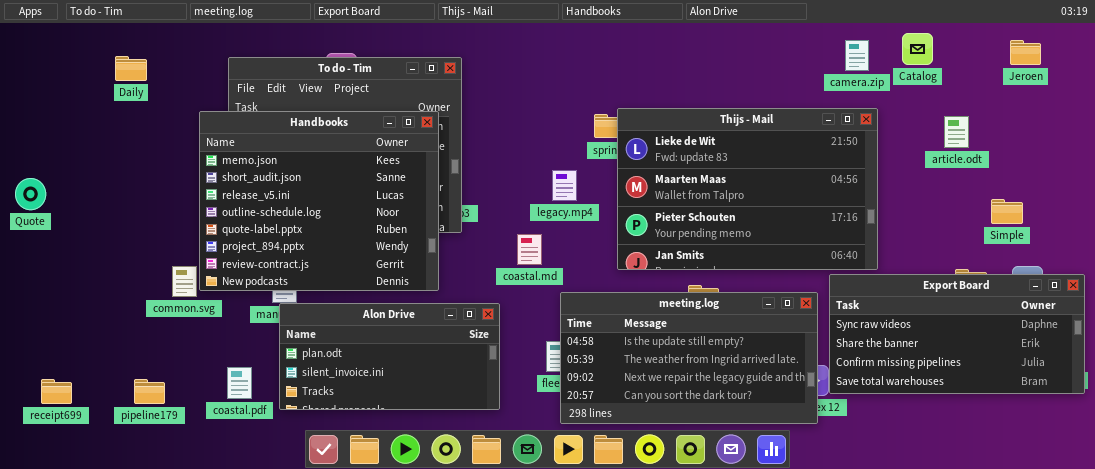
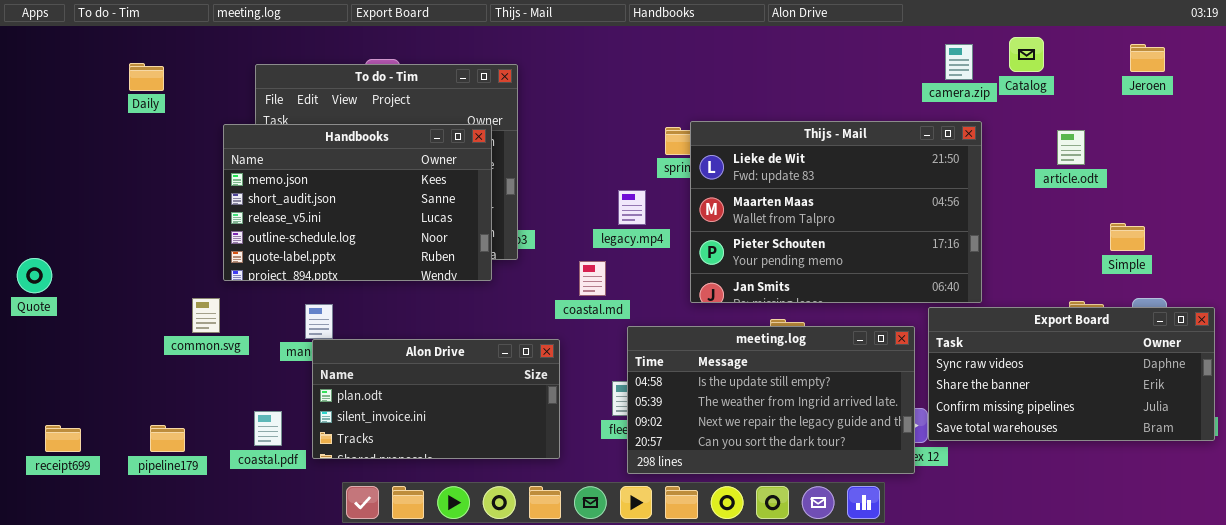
Handbooks: [199,111,439,291] -> [223,124,492,281], resized
Quote: [15,178,46,210] -> [17,258,52,293], moved

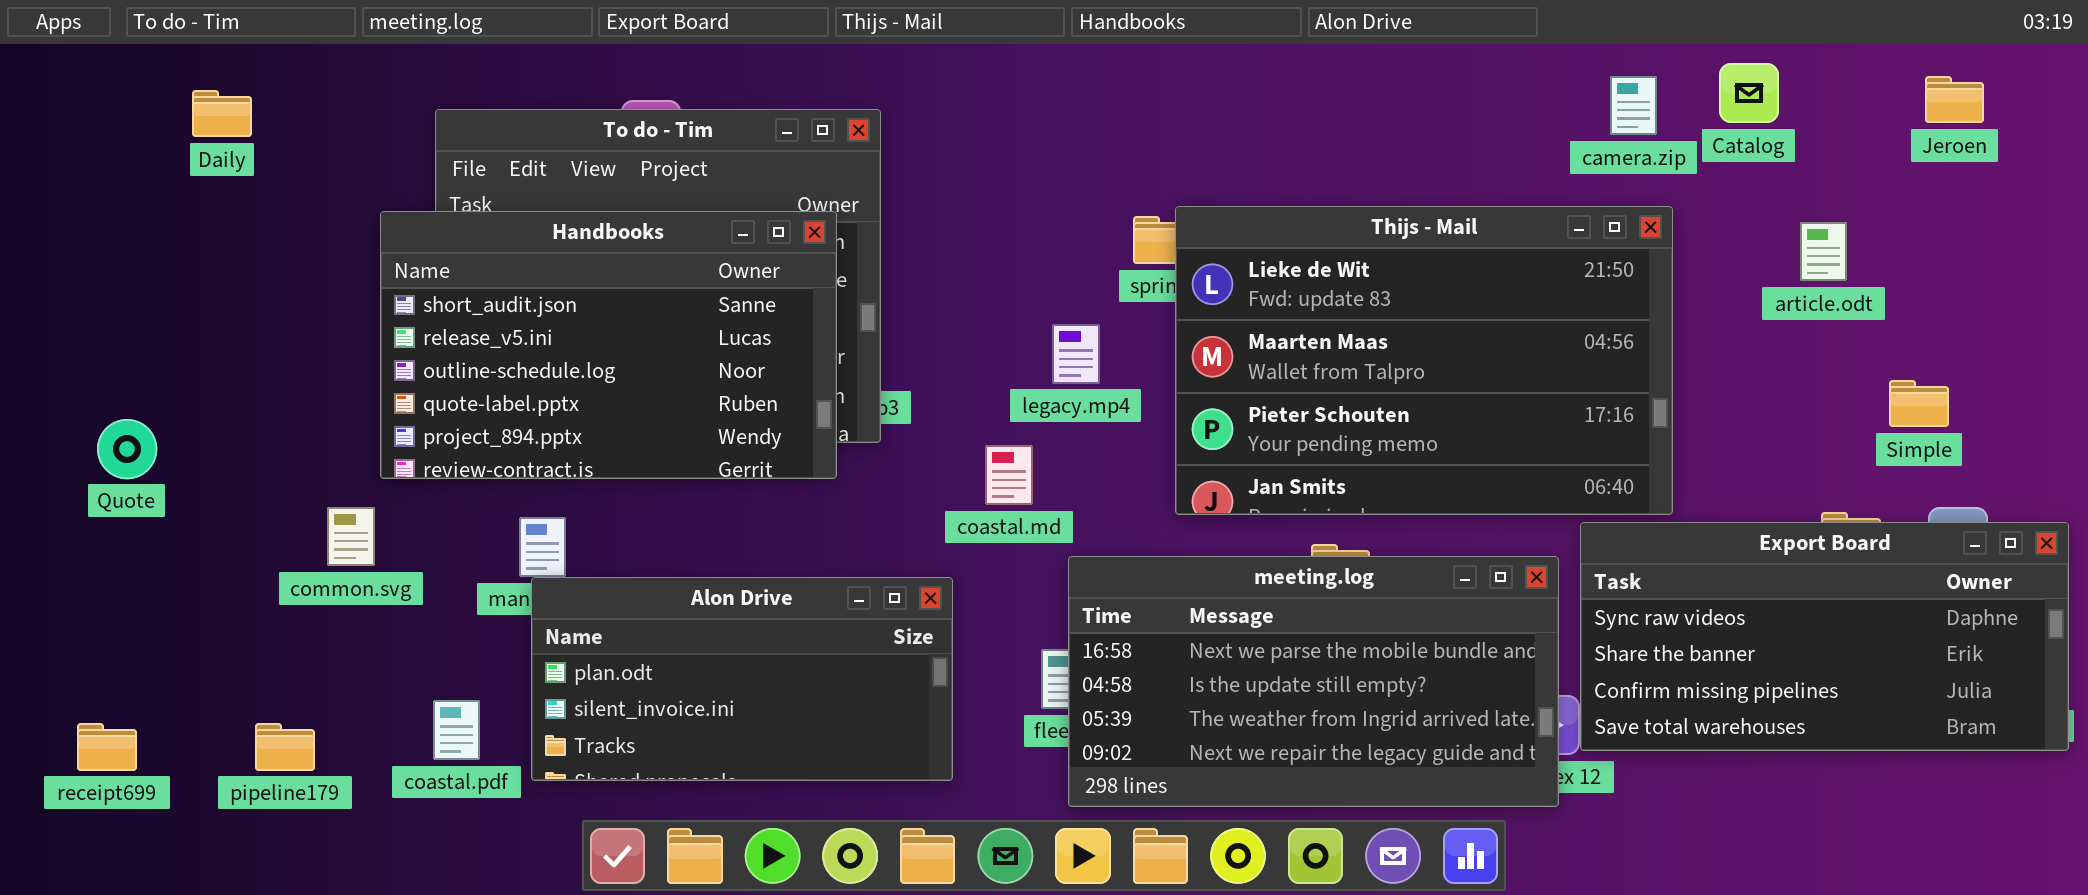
Daily: [129,63,164,91] -> [192,90,252,137], moved
Handbooks: [223,124,492,281] -> [380,211,837,479], scrolled down 1 row
Quote: [17,258,52,293] -> [97,419,157,479], moved
meeting.log: [627,326,915,474] -> [1068,556,1559,807], scrolled up 1 row

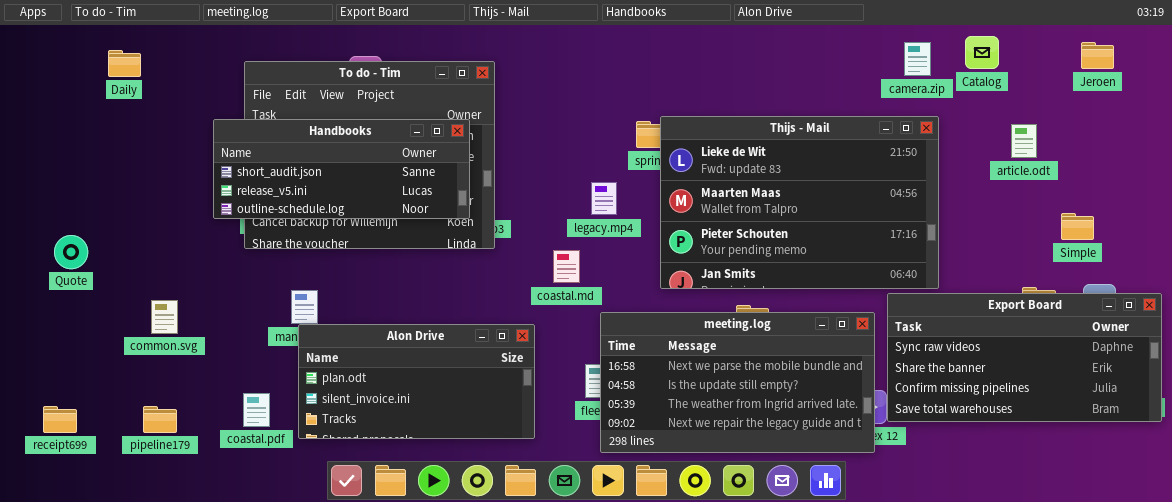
Handbooks: [380,211,837,479] -> [213,119,470,219], resized
common.svg: [327,507,375,566] -> [151,300,178,334], moved

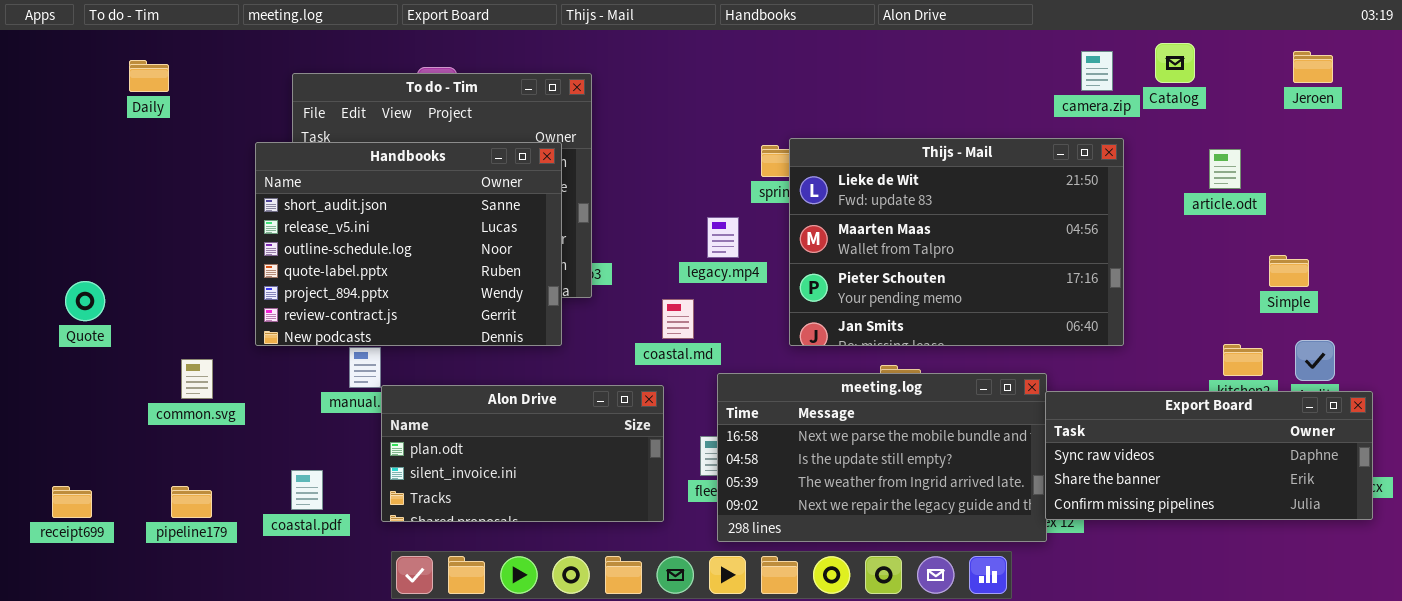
Handbooks: [213,119,470,219] -> [255,142,562,346], resized
Export Board: [887,293,1162,422] -> [1045,391,1373,520], moved, resized
Alon Drive: [298,324,535,439] -> [381,385,664,522], moved

